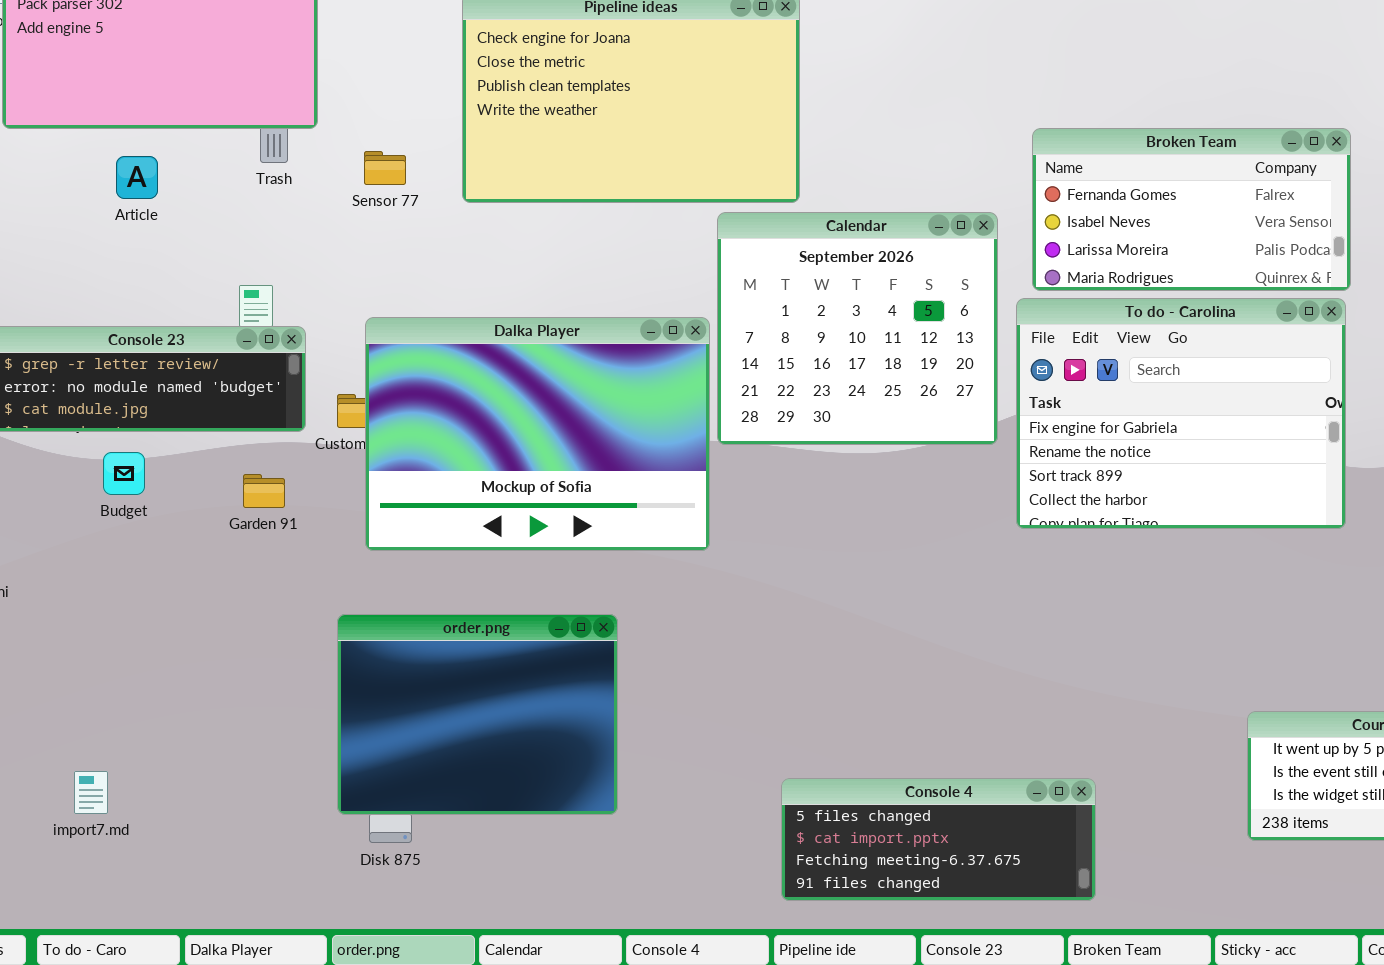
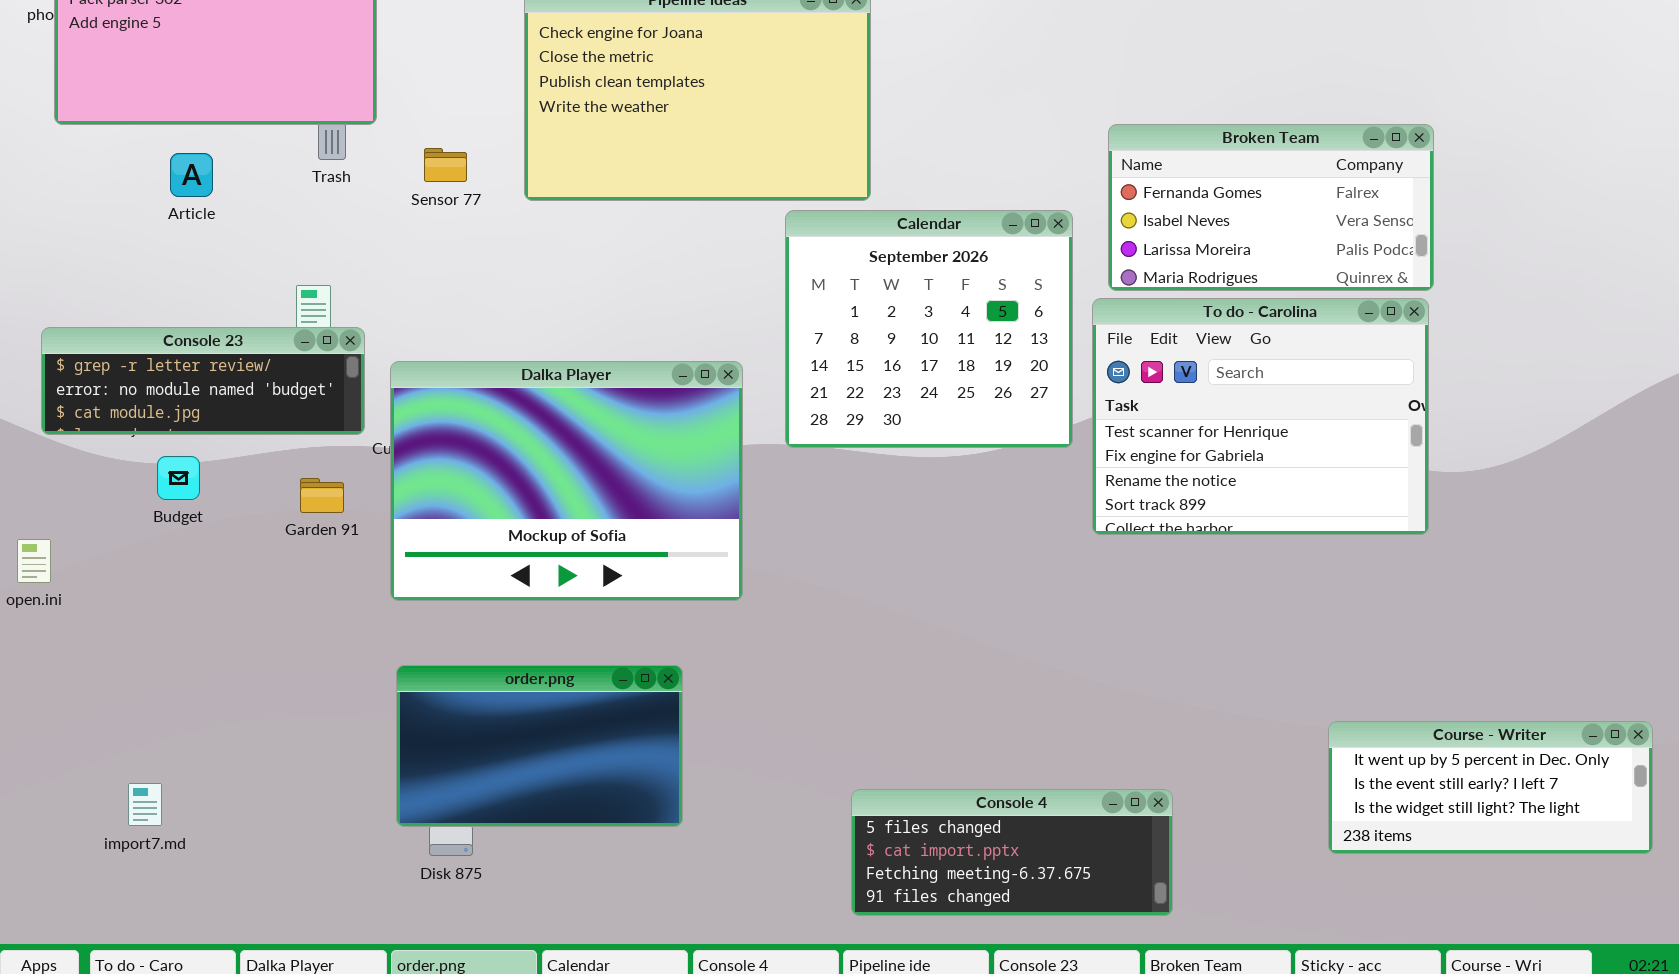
To do - Carolina: [1016,298,1346,529] -> [1092,298,1429,535], scrolled up 1 row
Dalka Player: [365,317,710,551] -> [390,361,743,601], moved
order.png: [337,614,618,815] -> [396,665,683,827], resized

